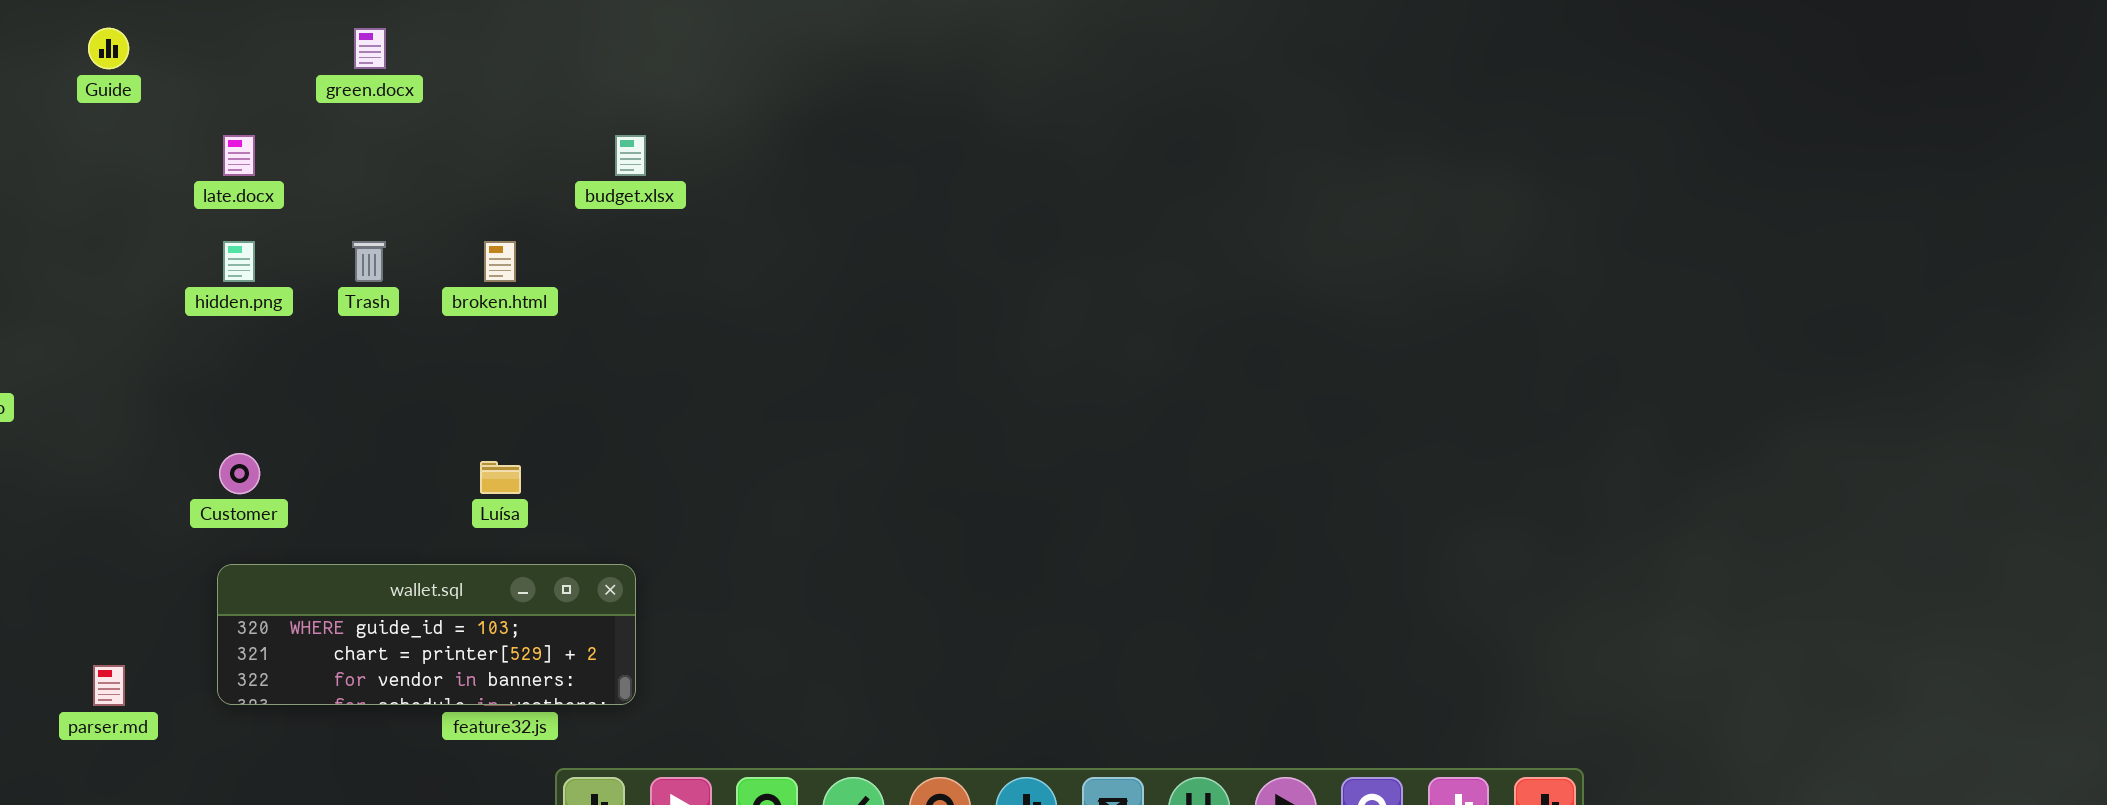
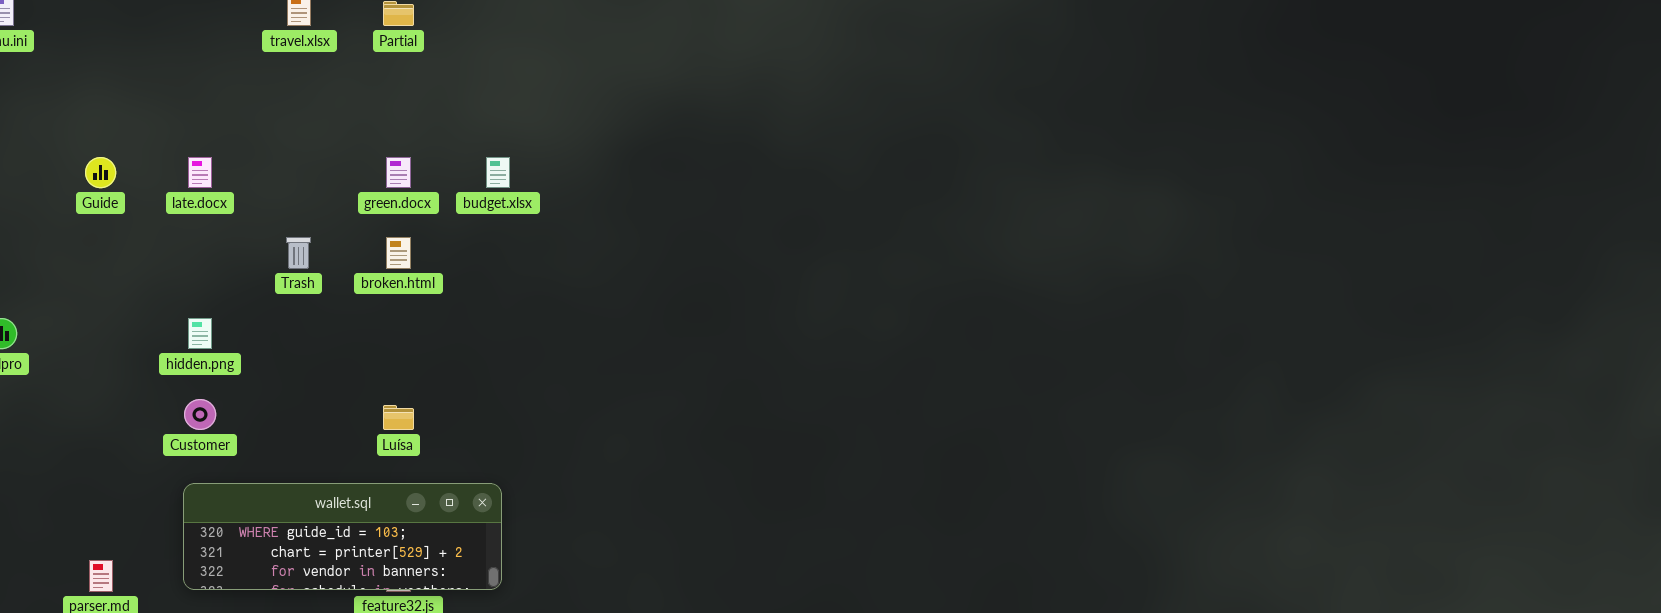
Guide: [88,28,129,69] -> [85,157,116,188], moved
green.docx: [354,28,386,69] -> [386,157,411,188], moved
hidden.png: [223,241,255,282] -> [188,318,212,349], moved

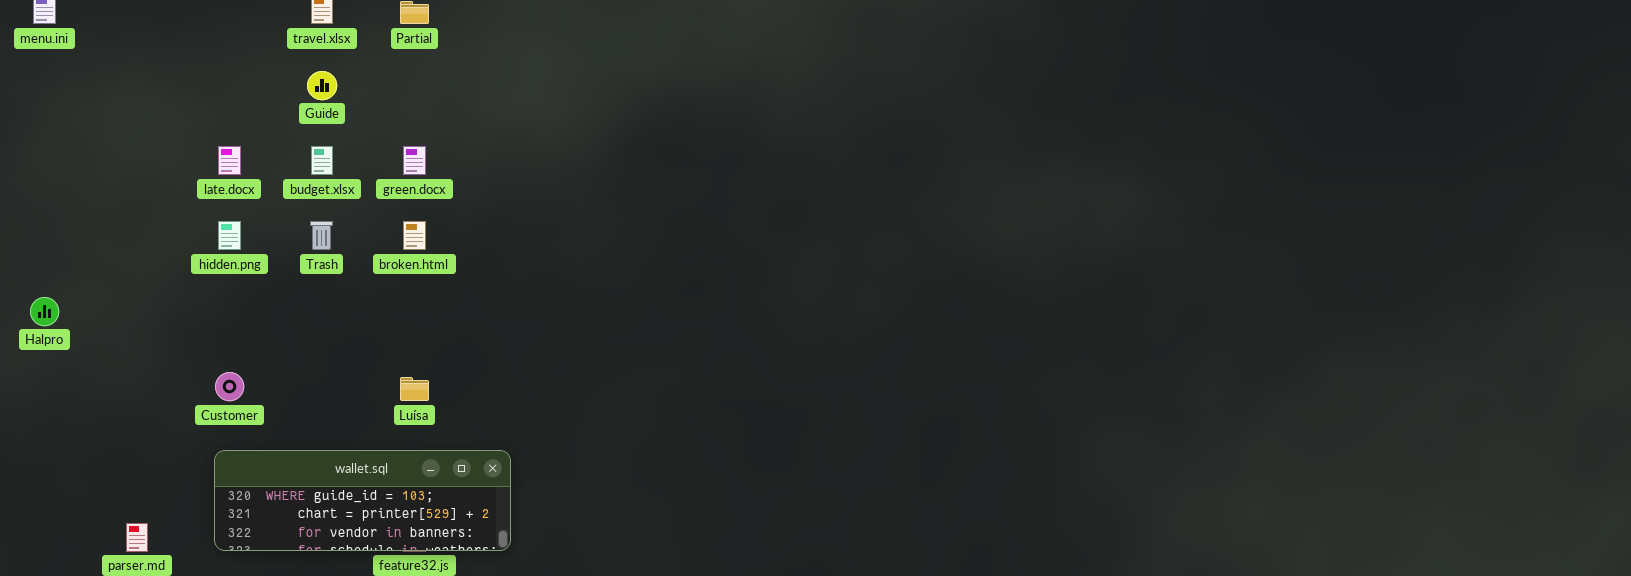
Guide: [85,157,116,188] -> [307,71,337,100], moved
budget.xlsx: [486,157,510,188] -> [311,146,333,175], moved
hidden.png: [188,318,212,349] -> [218,221,241,250], moved

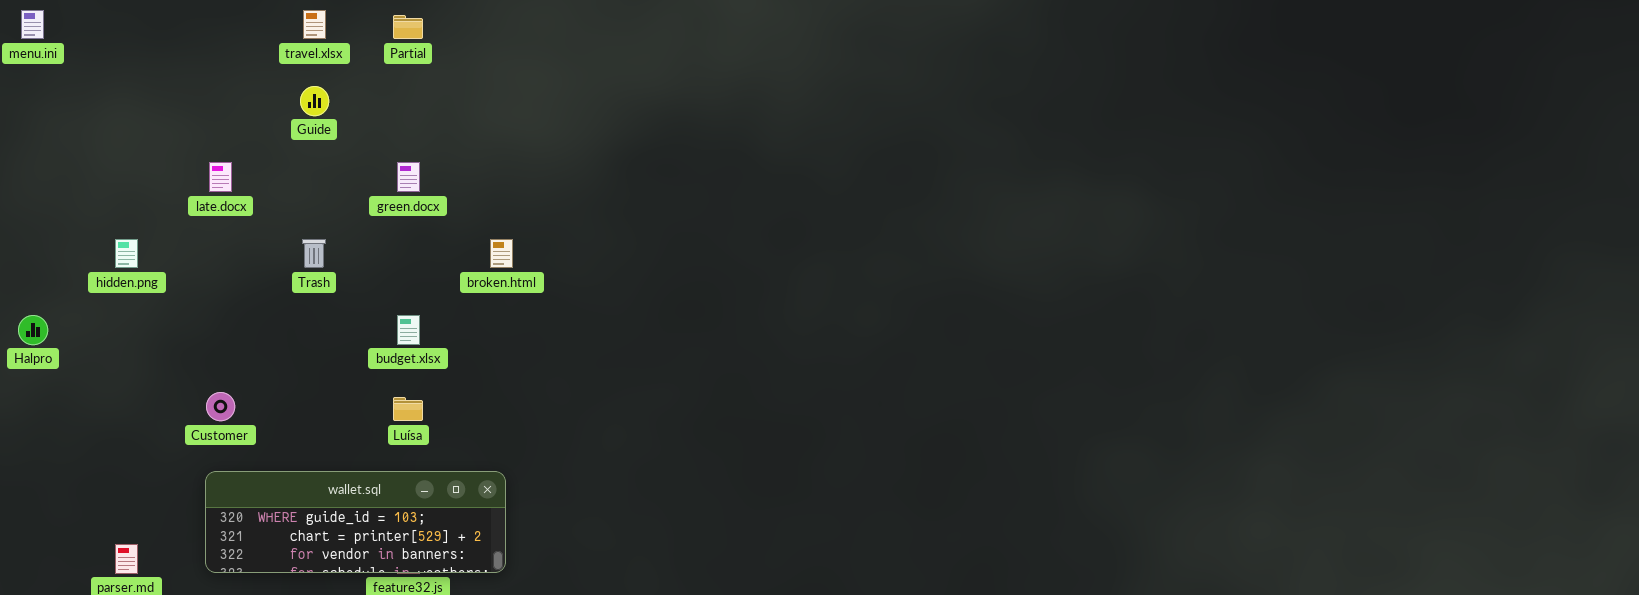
budget.xlsx: [311,146,333,175] -> [397,315,420,345], moved
hidden.png: [218,221,241,250] -> [115,239,138,268], moved
broken.html: [403,221,426,250] -> [490,239,513,268], moved

